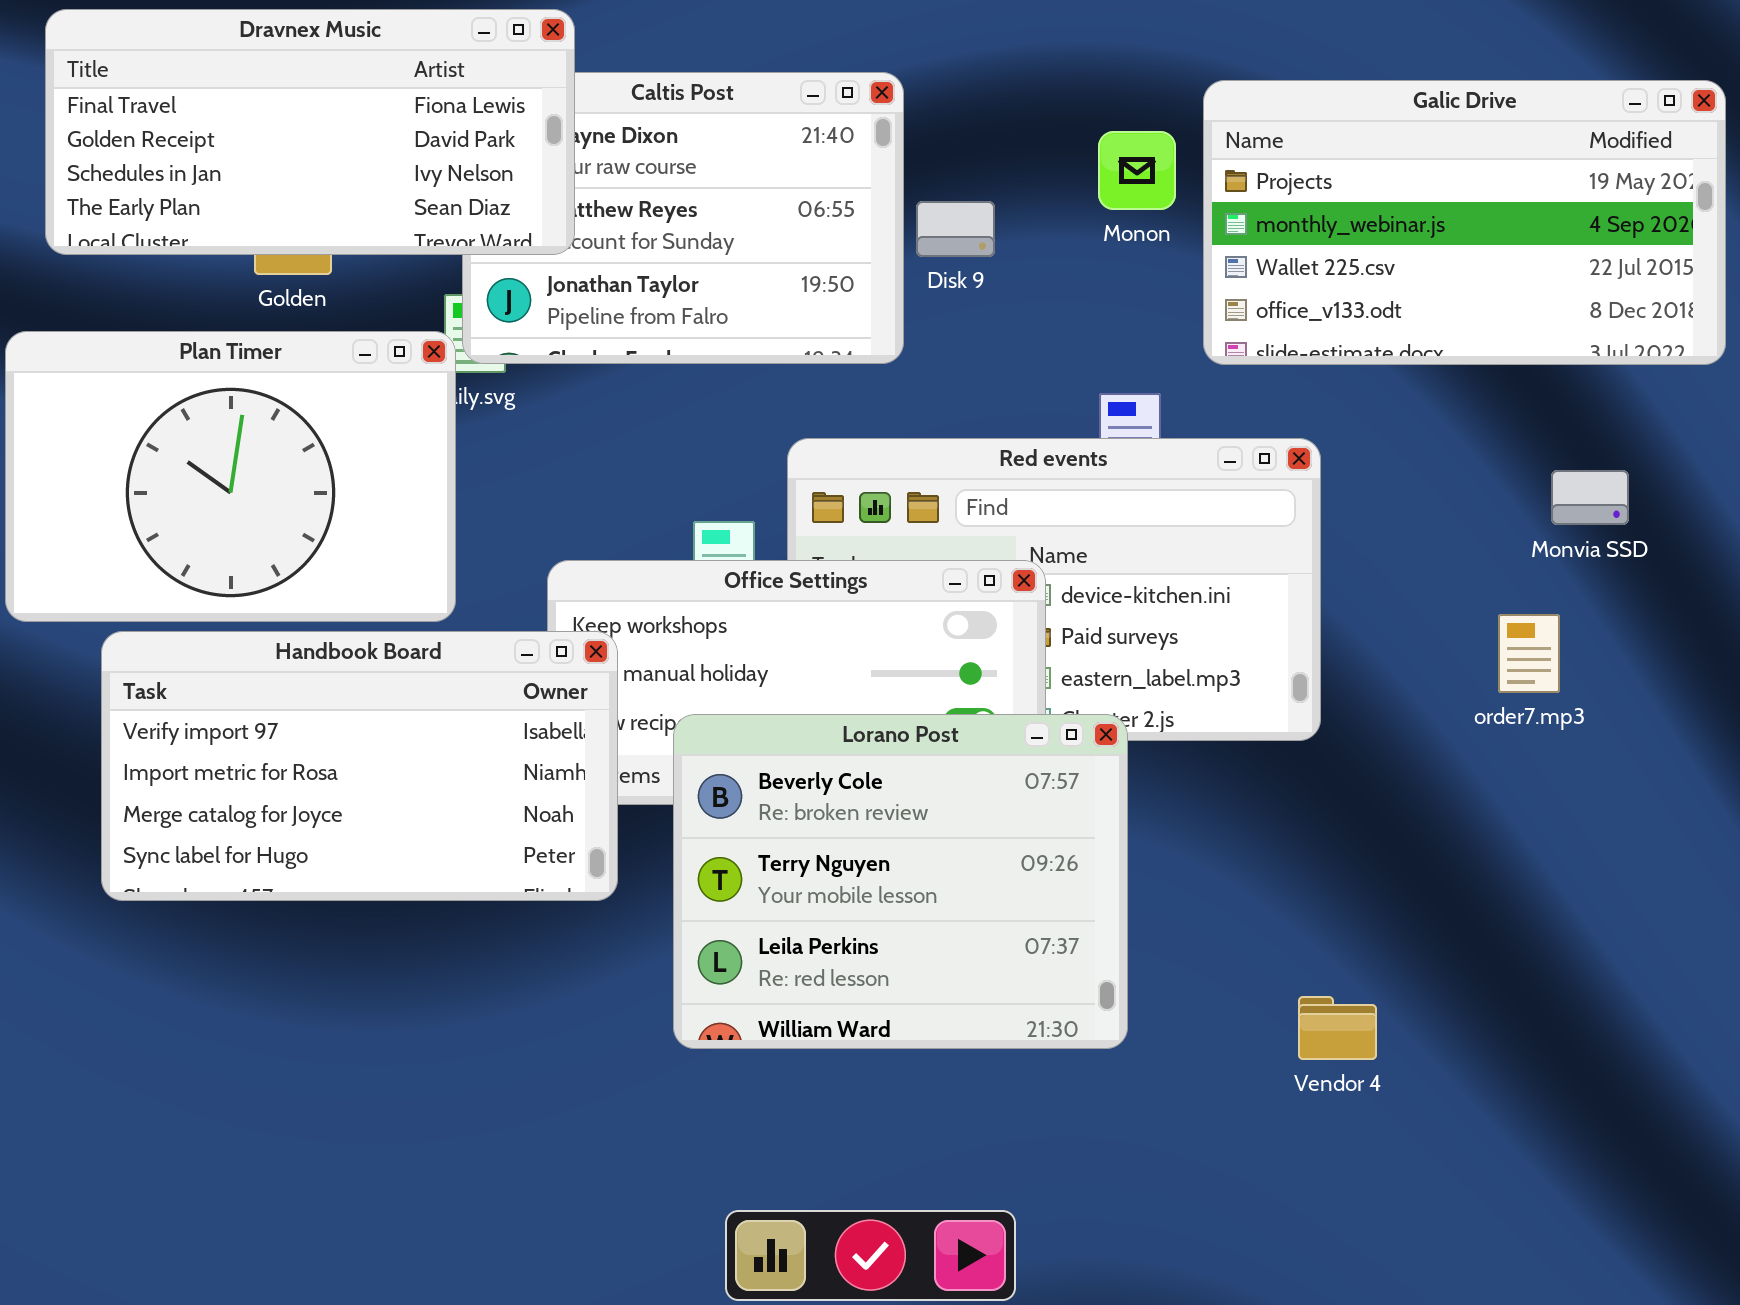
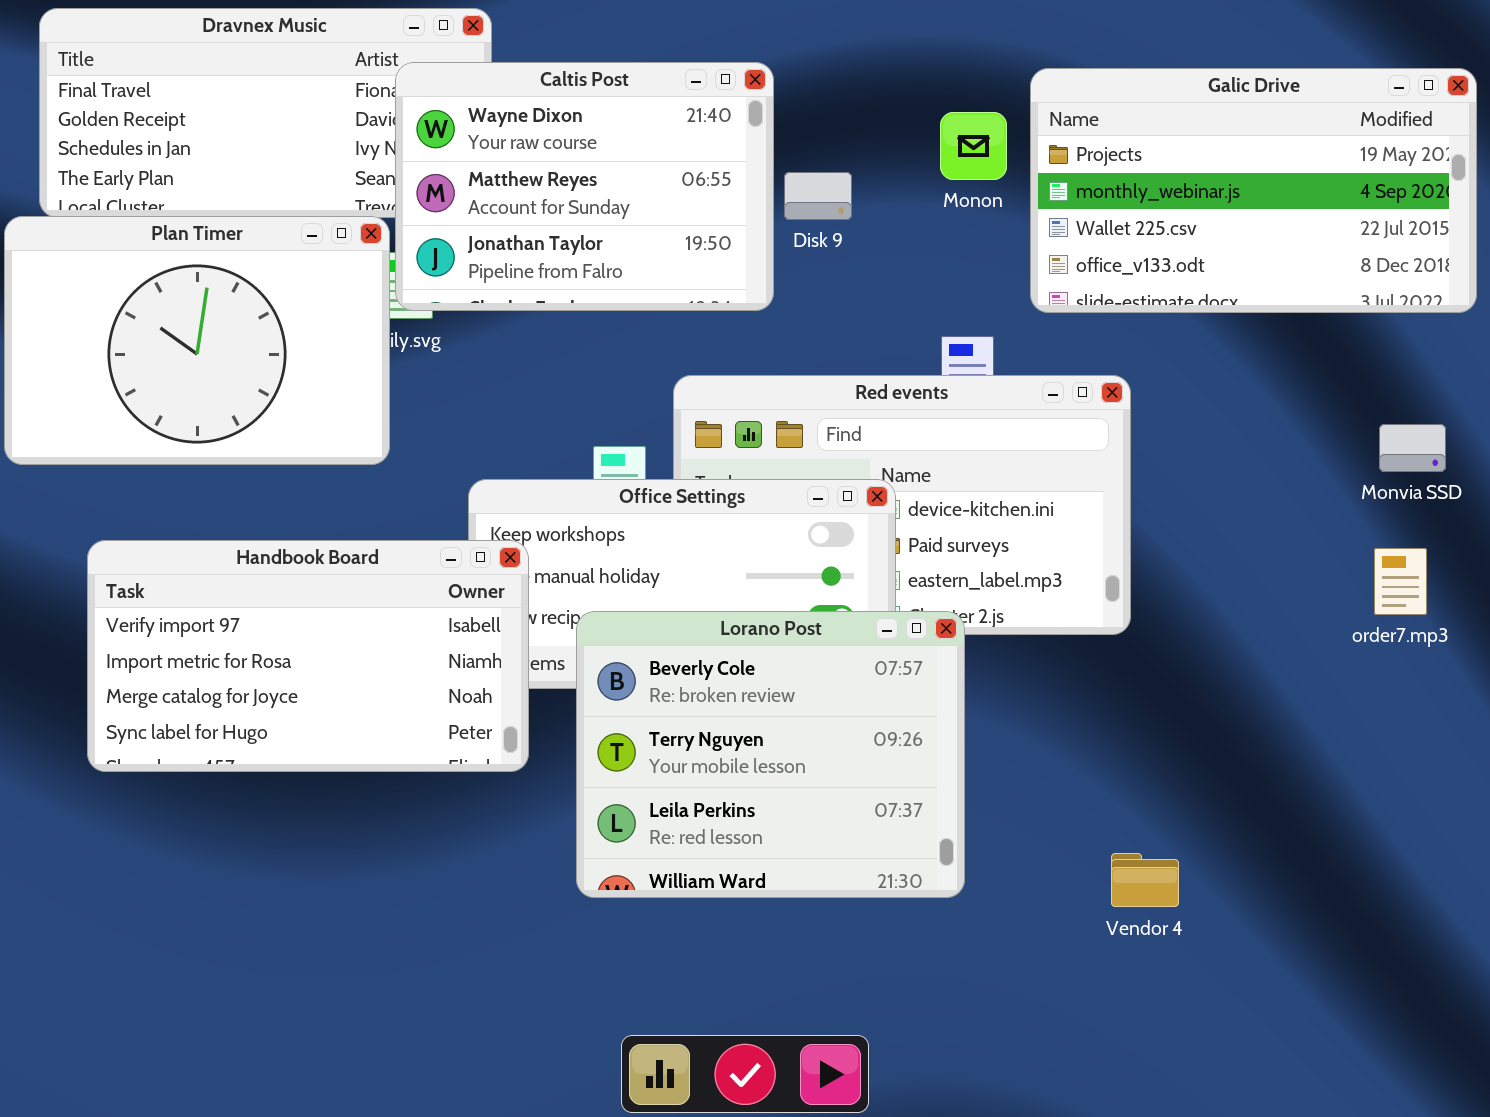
Caltis Post: [462,72,904,364] -> [395,62,774,311], raised
Plan Timer: [5,331,456,622] -> [4,216,390,465], moved
Monvia SSD: [1551,470,1629,525] -> [1379,424,1446,472], moved
order7.mp3: [1498,614,1560,693] -> [1374,548,1427,615], moved

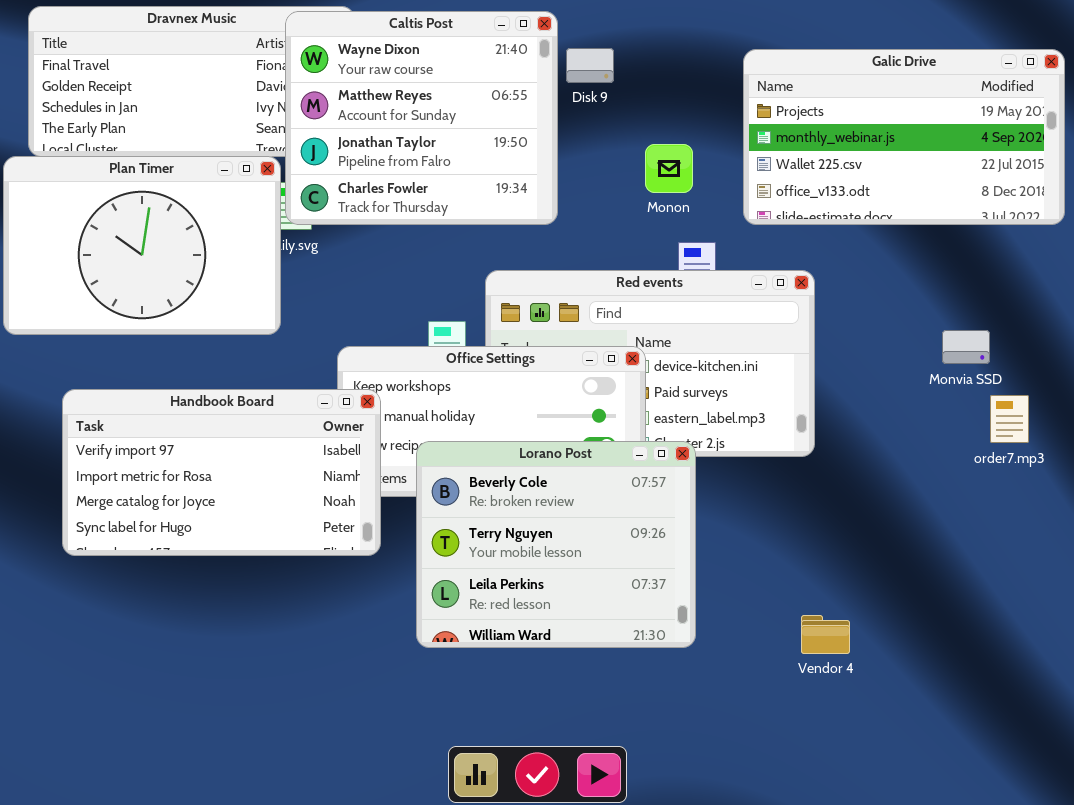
Caltis Post: [395,62,774,311] -> [285,11,558,225], resized
Monon: [940,112,1007,180] -> [645,144,693,193], moved
Disk 9: [784,172,852,220] -> [566,48,614,83], moved
Monvia SSD: [1379,424,1446,472] -> [942,330,990,364], moved

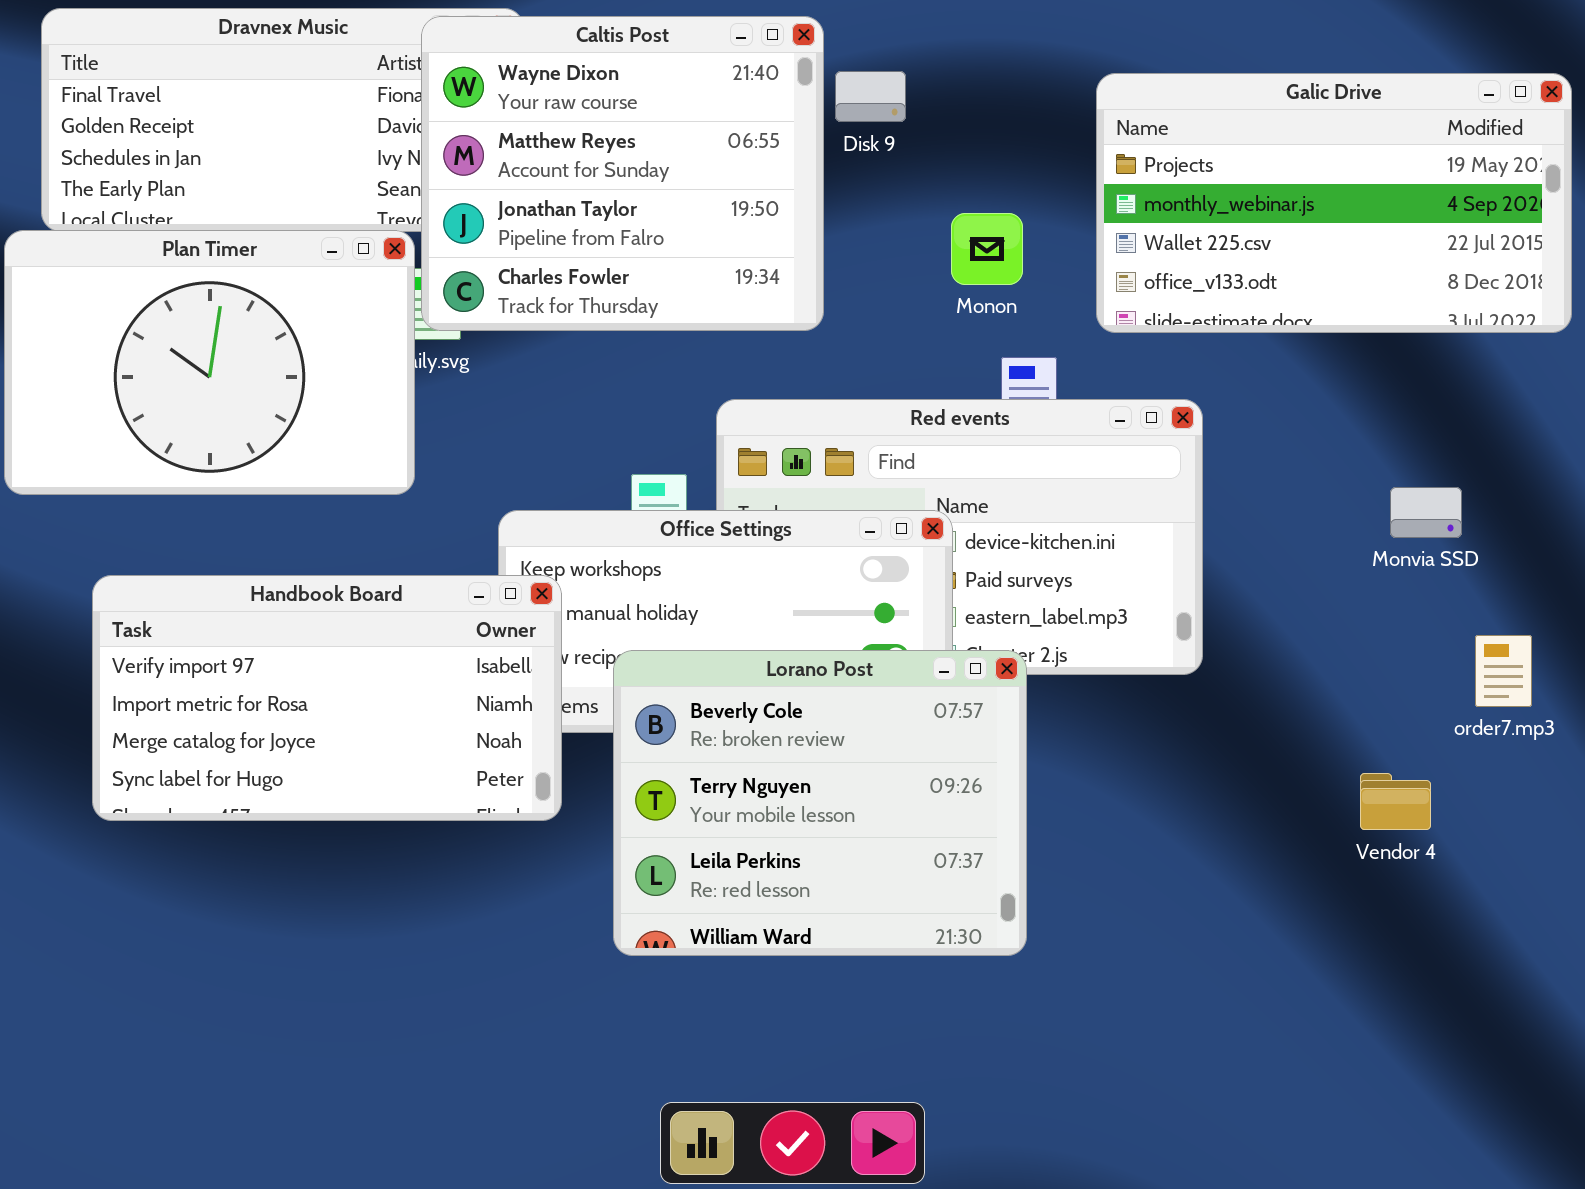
order7.mp3: [990,395,1029,443] -> [1475,635,1532,707], moved
Vendor 4: [801,615,850,654] -> [1360,773,1431,830], moved

